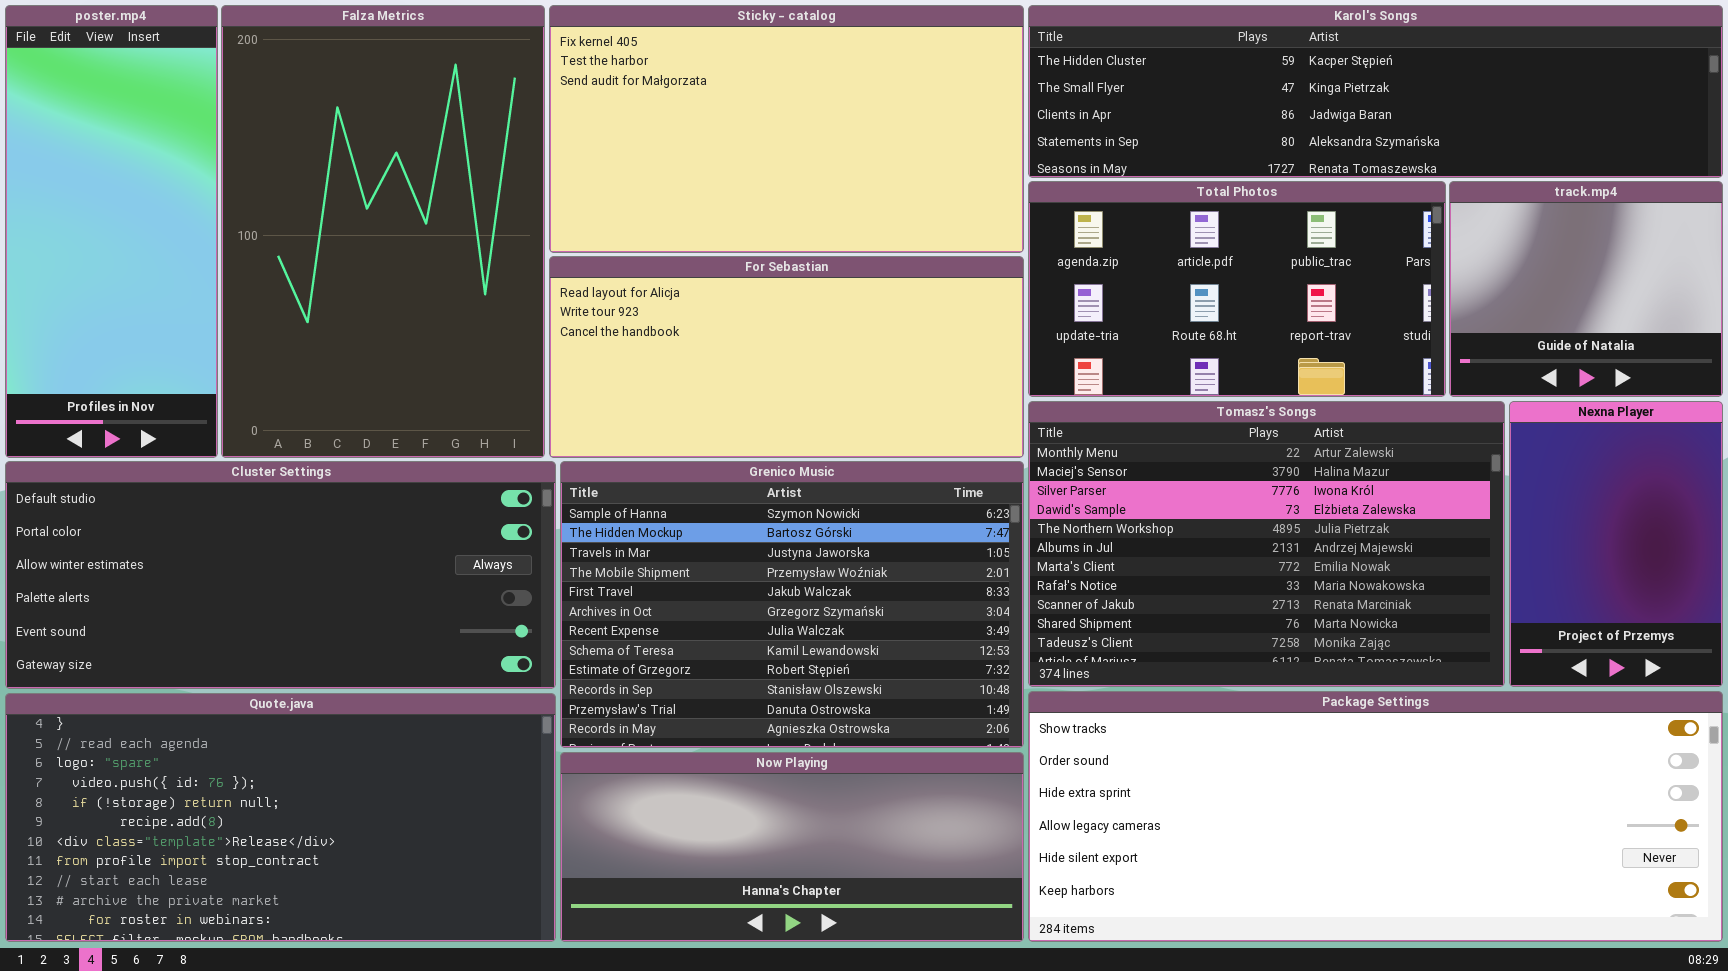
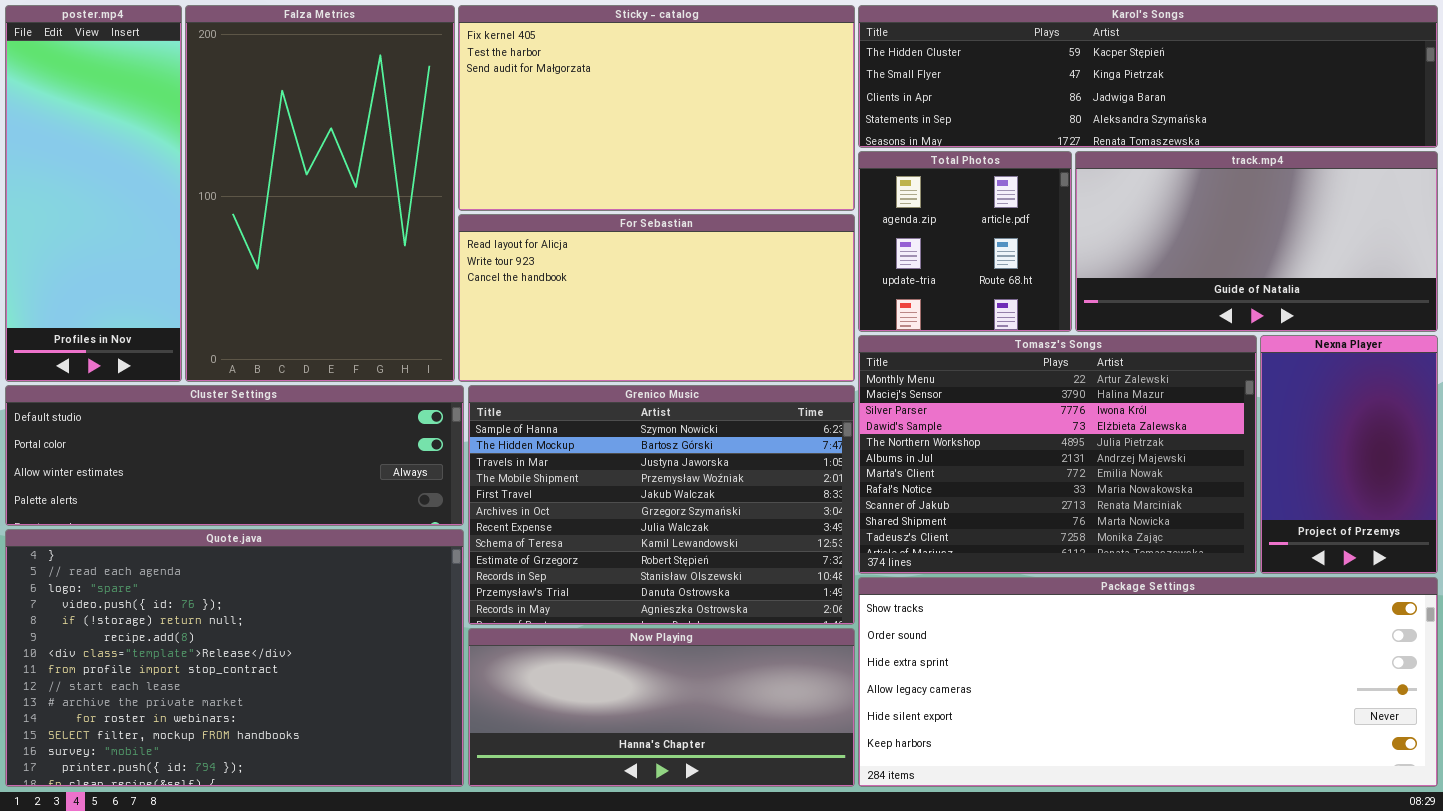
Total Photos: [1028,181,1446,397] -> [858,151,1072,332], resized
track.mp4: [1449,181,1723,397] -> [1075,151,1438,332], resized
Cluster Settings: [5,461,556,689] -> [5,385,464,526], resized
Quote.java: [5,693,556,942] -> [5,529,464,787], resized

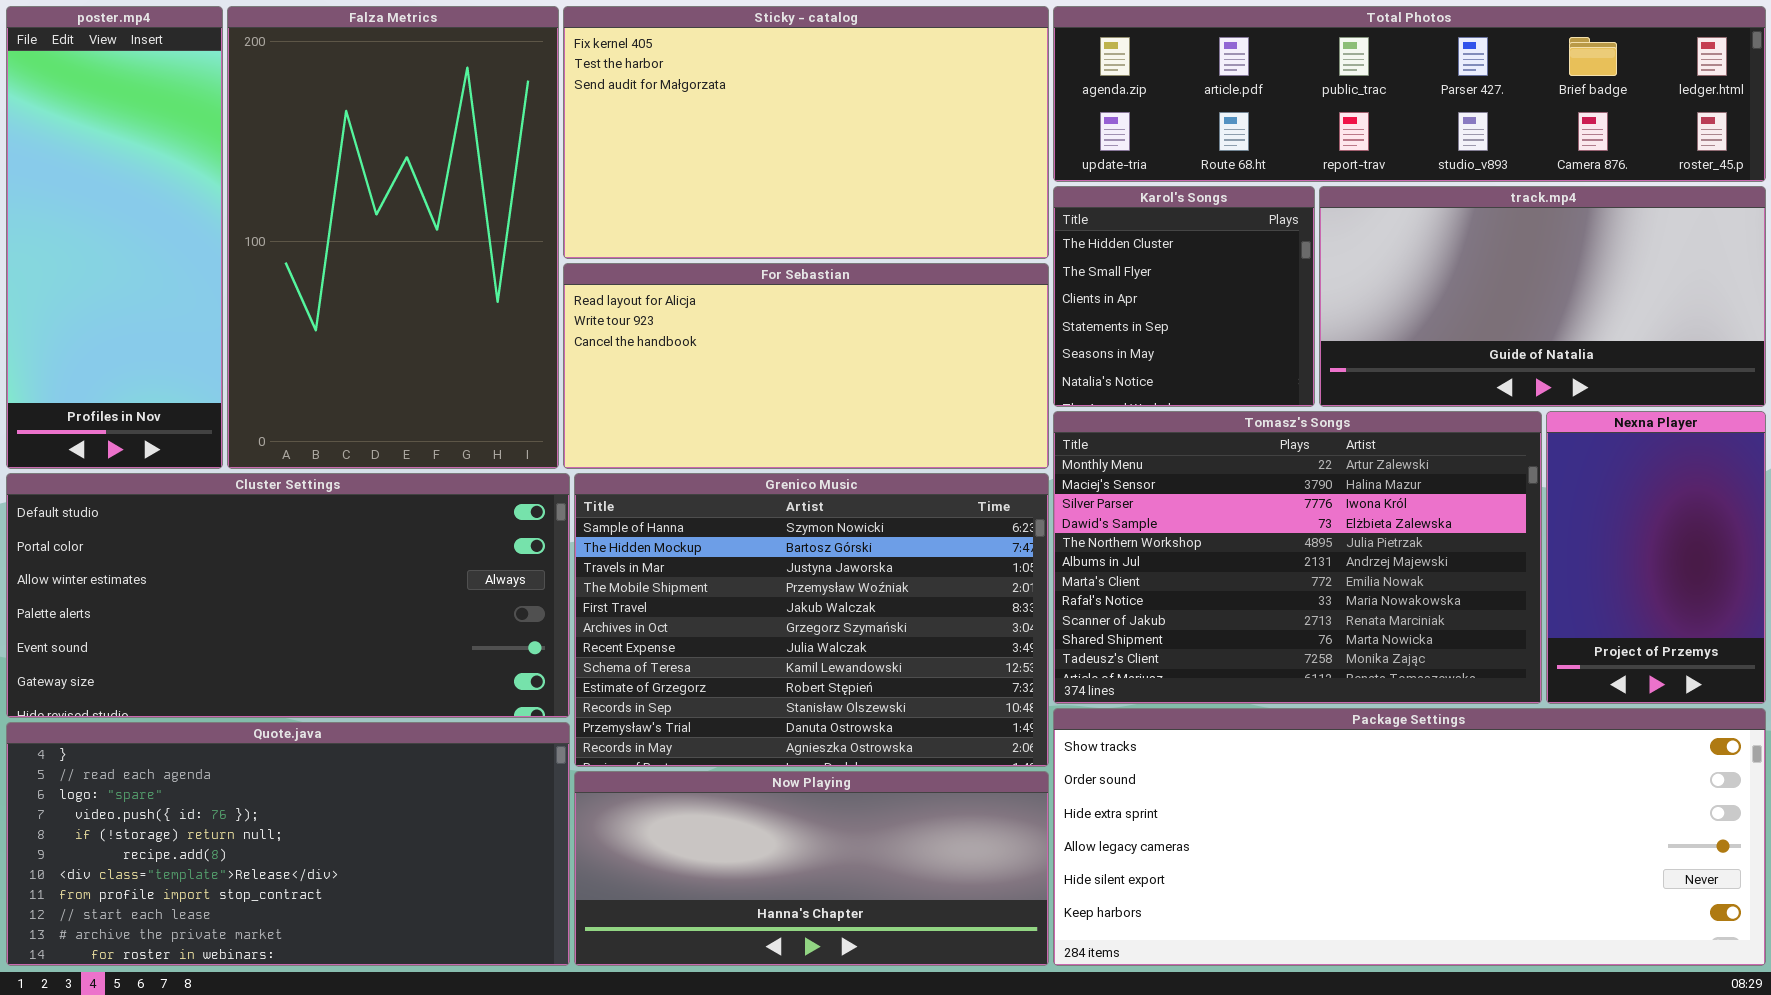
Karol's Songs: [858,5,1438,148] -> [1053,186,1315,407], moved, resized
Total Photos: [858,151,1072,332] -> [1053,6,1766,182], moved, resized
Cluster Settings: [5,385,464,526] -> [6,473,570,718], resized
Quote.java: [5,529,464,787] -> [6,722,570,966], resized

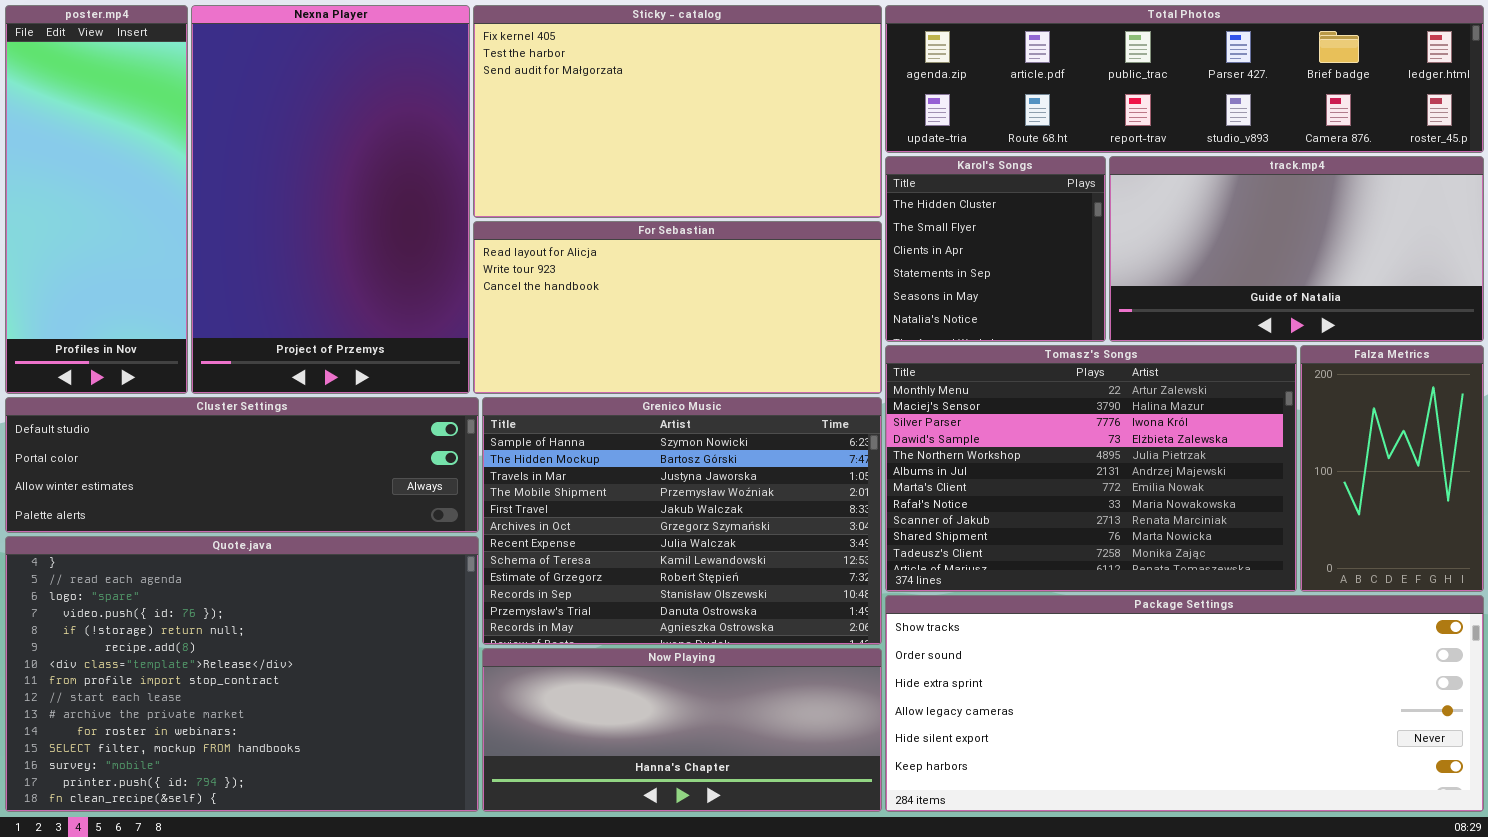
Falza Metrics: [227,6,559,469] -> [1300,345,1484,592], moved, resized
Nexna Player: [1546,411,1766,704] -> [191,5,470,394], moved, resized
Cluster Settings: [6,473,570,718] -> [5,397,479,533], resized
Quote.java: [6,722,570,966] -> [5,536,479,812], resized

